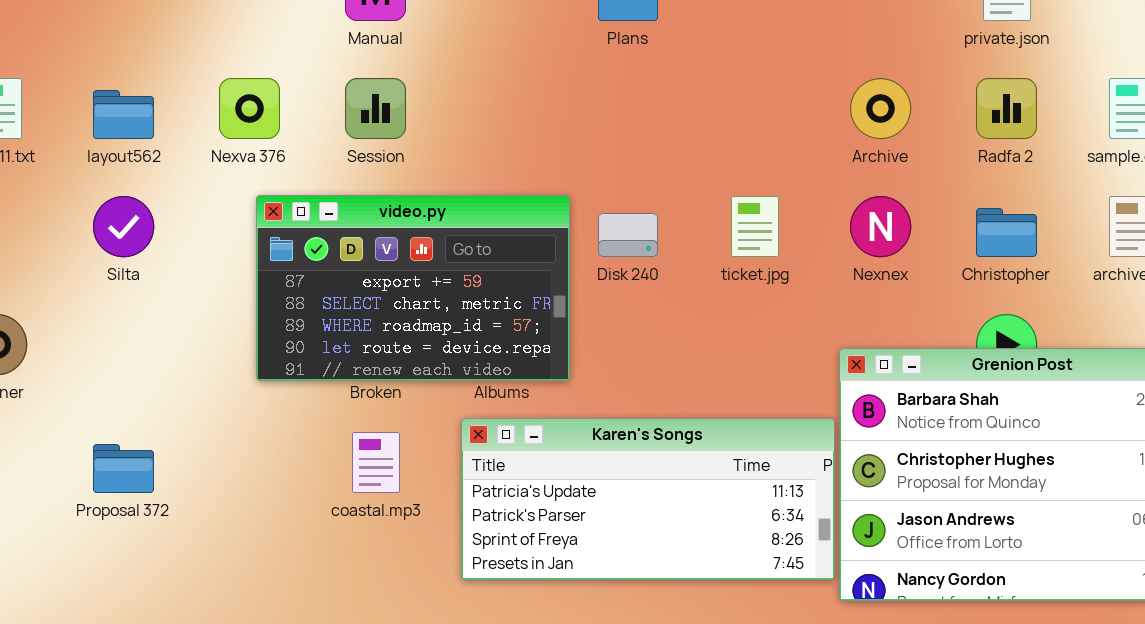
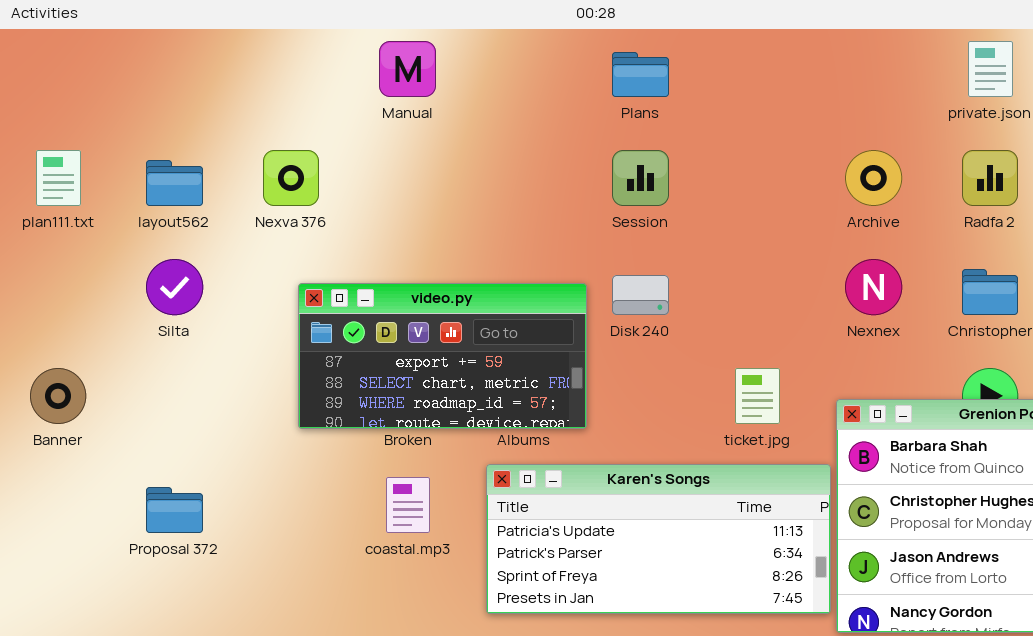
Session: [345,78,406,139] -> [612,150,669,206], moved
video.py: [256,195,570,381] -> [298,283,587,429], resized
ticket.jpg: [731,196,779,257] -> [735,368,780,424], moved

